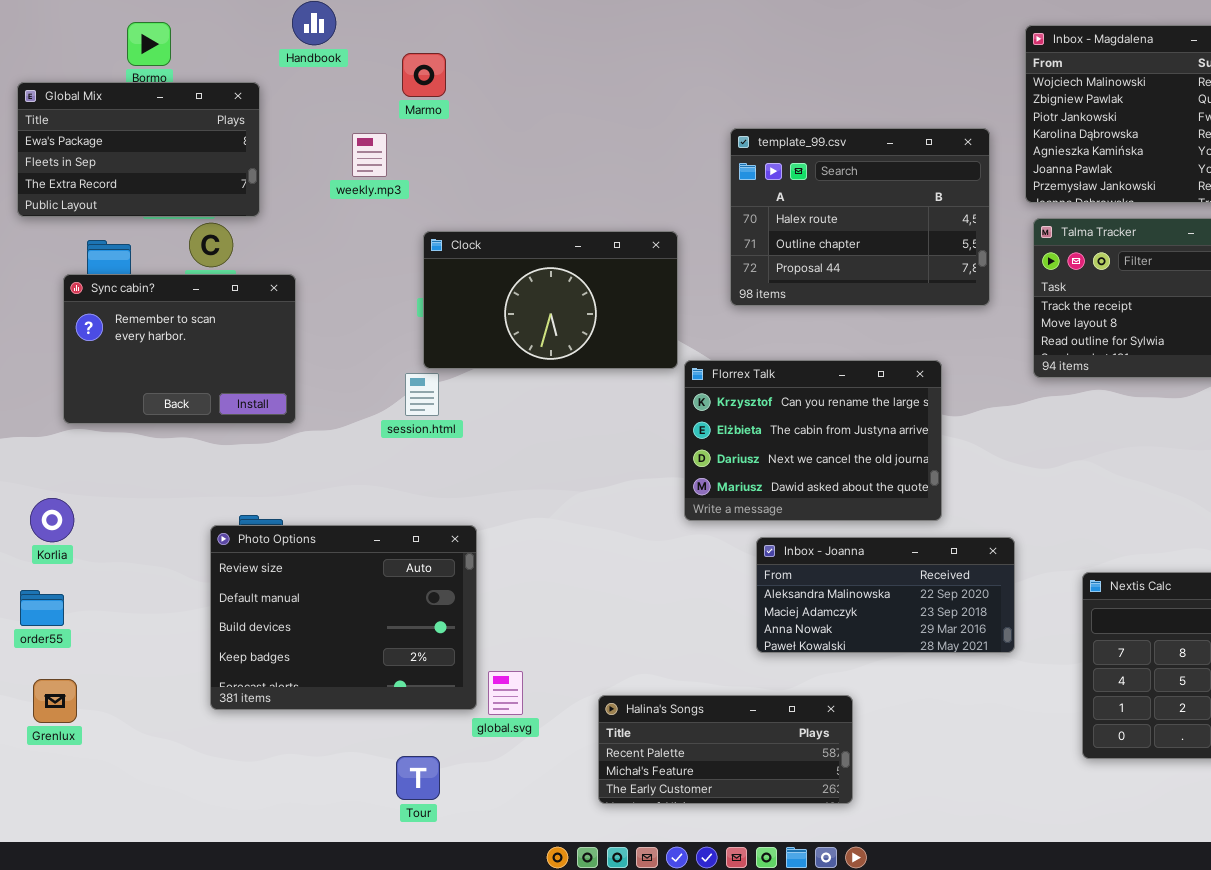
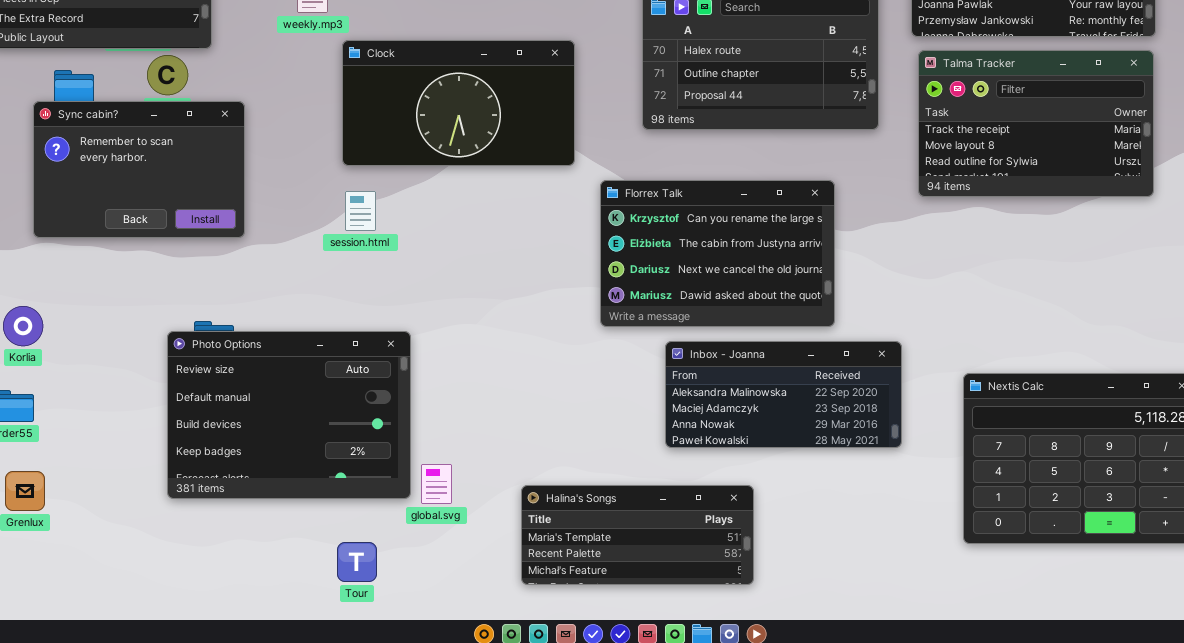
Clock: [423,231,678,369] -> [342,40,575,166], moved
Halina's Songs: [598,695,853,804] -> [521,485,754,585], scrolled up 1 row

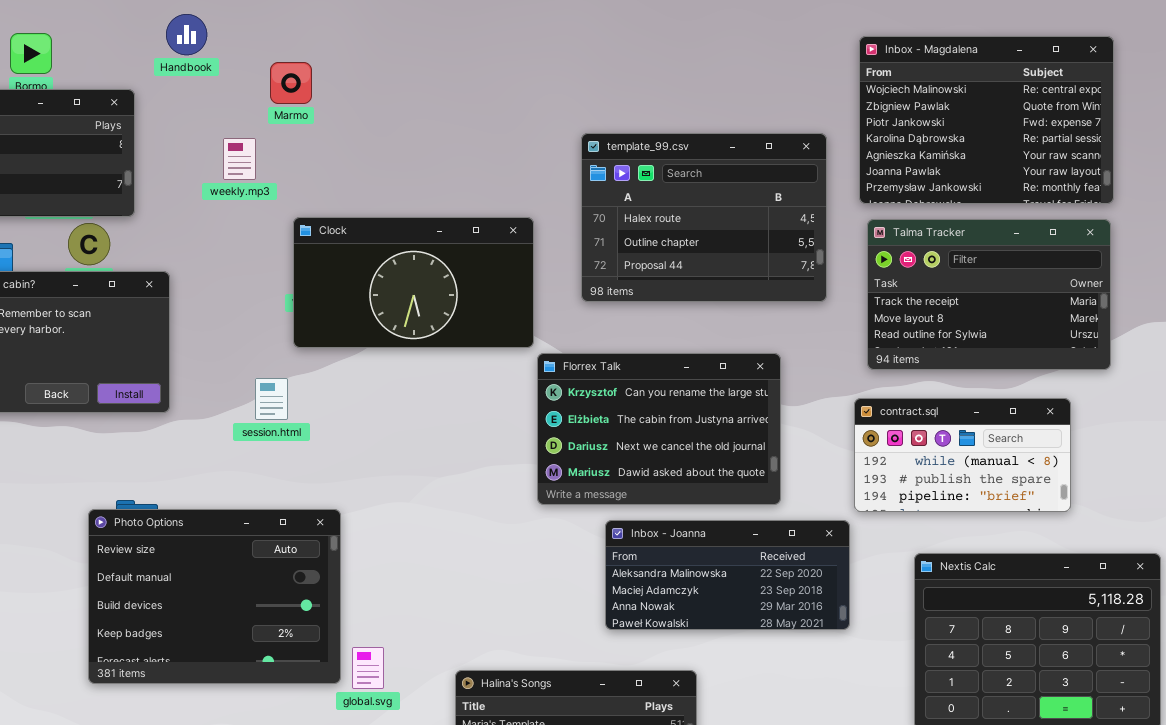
Clock: [342,40,575,166] -> [293,217,534,348], moved
session.html: [345,191,376,231] -> [255,378,288,420], moved
contract.sql: none -> [854,398,1071,512], opened

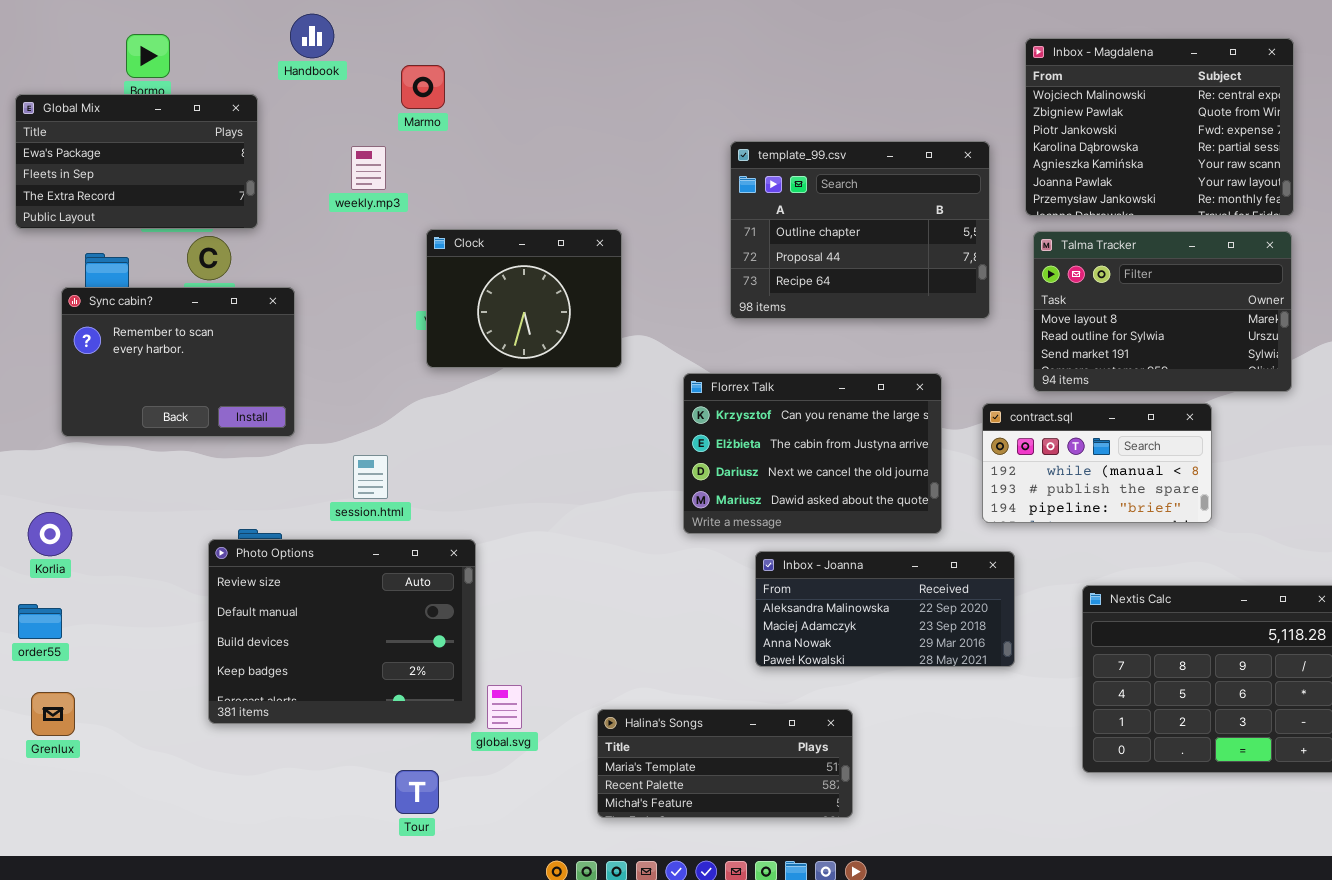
template_99.csv: [581,133,827,302] -> [730,141,990,319], scrolled down 1 row
Clock: [293,217,534,348] -> [426,229,622,368], resized
Talma Tracker: [867,219,1111,370] -> [1033,231,1292,392], scrolled down 1 row
session.html: [255,378,288,420] -> [353,455,388,499], moved
contract.sql: [854,398,1071,512] -> [982,403,1212,523], moved

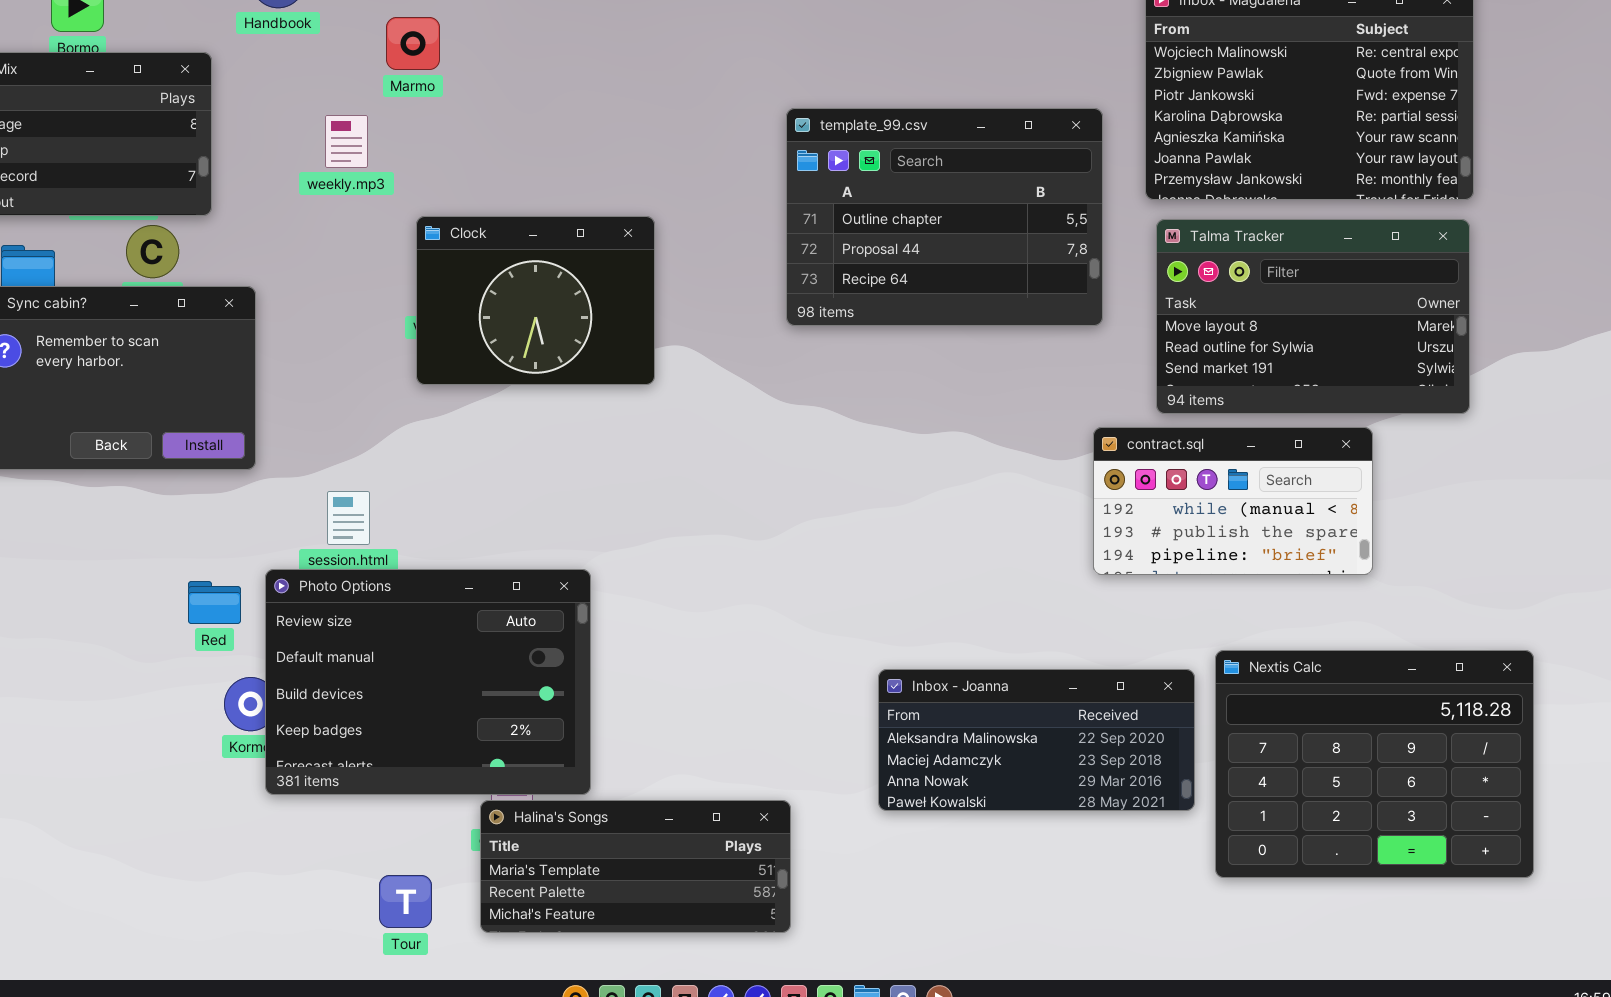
Florrex Talk: [683,373,942,534] -> none, closed
Photo Options: [208,539,476,724] -> [265,569,591,795], moved
Inbox - Joanna: [755,551,1015,667] -> [878,669,1195,811], moved
Halina's Songs: [597,709,853,818] -> [480,800,791,933], moved

